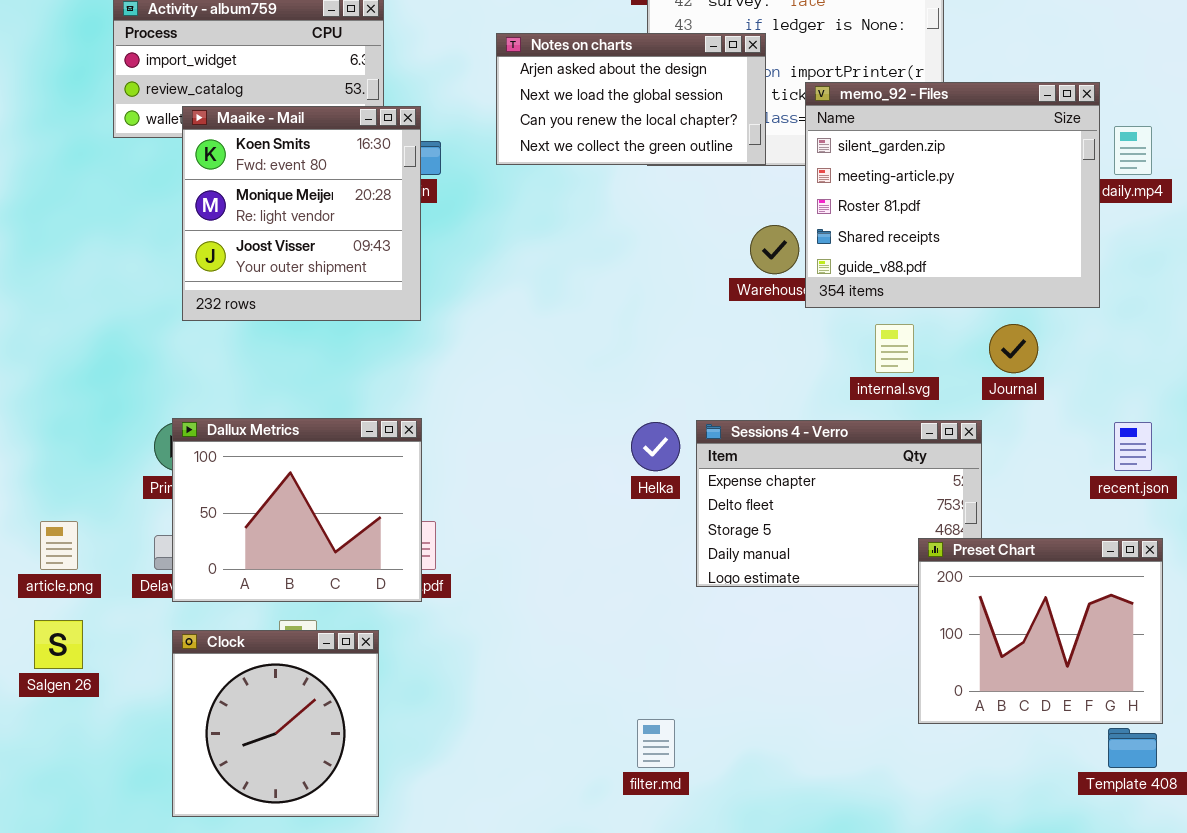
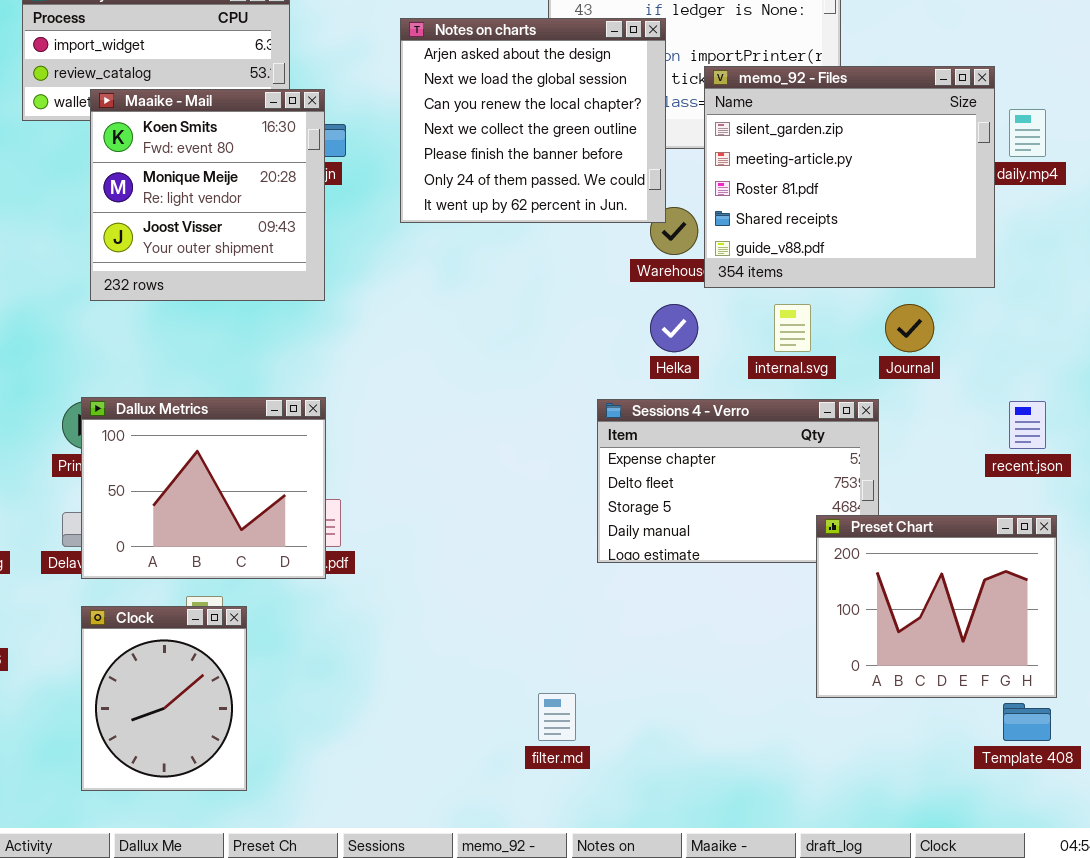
Notes on charts: [496,33,766,165] -> [400,18,666,223], resized
Helka: [631,422,680,471] -> [650,304,698,352], moved
Clock: [172,630,379,817] -> [81,606,247,791], resized

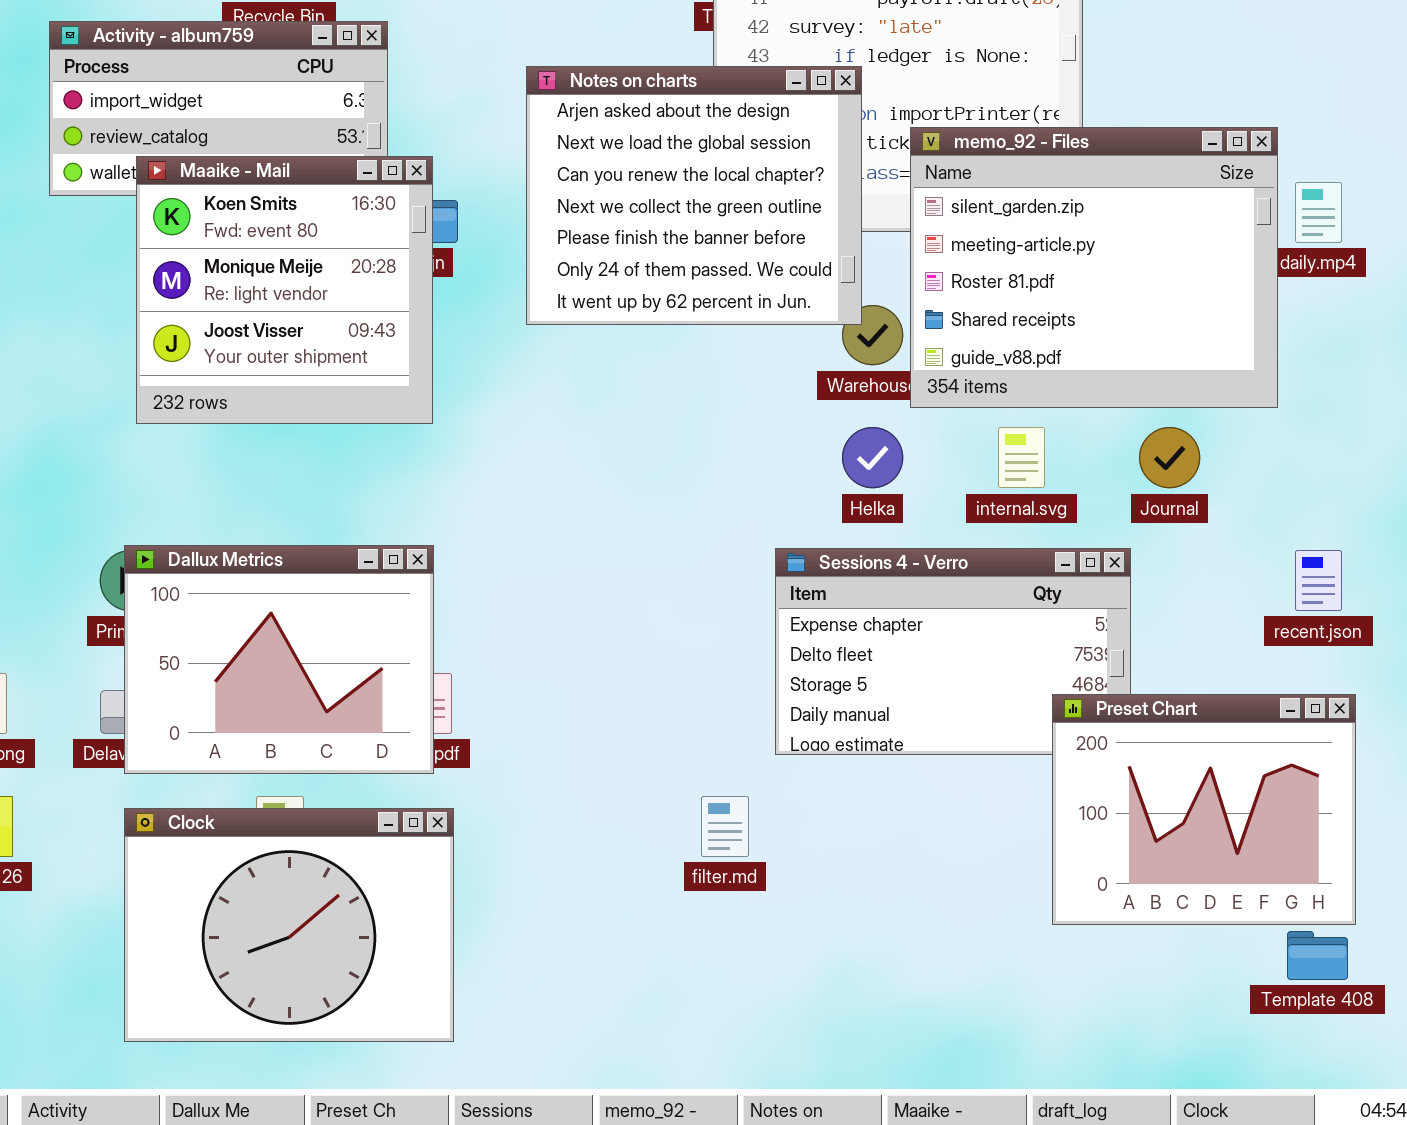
Clock: [81,606,247,791] -> [124,808,454,1042], resized
filter.md: [538,693,576,741] -> [701,796,749,857], moved

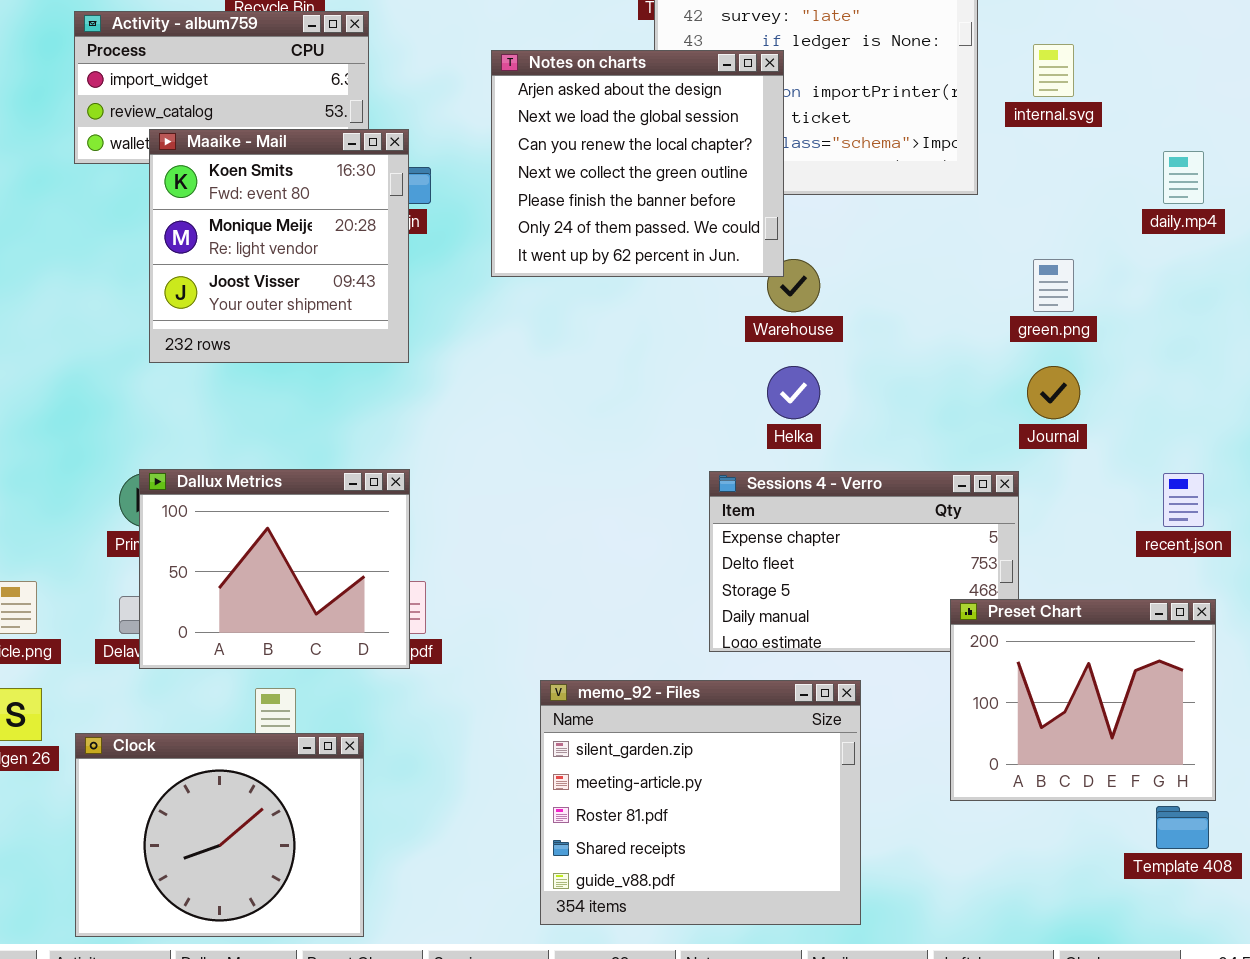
memo_92 - Files: [910,127,1278,408] -> [540,680,861,925], moved
internal.svg: [998,427,1045,488] -> [1033,44,1074,97], moved
Clock: [124,808,454,1042] -> [75,733,364,937], moved

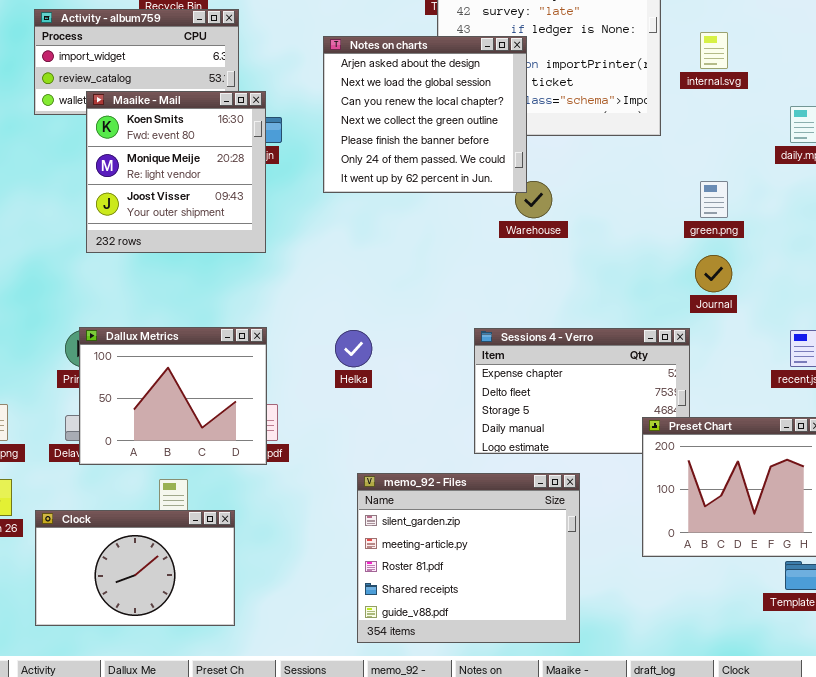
Helka: [767,366,820,419] -> [335,330,372,367], moved
Clock: [75,733,364,937] -> [35,510,235,626], resized

